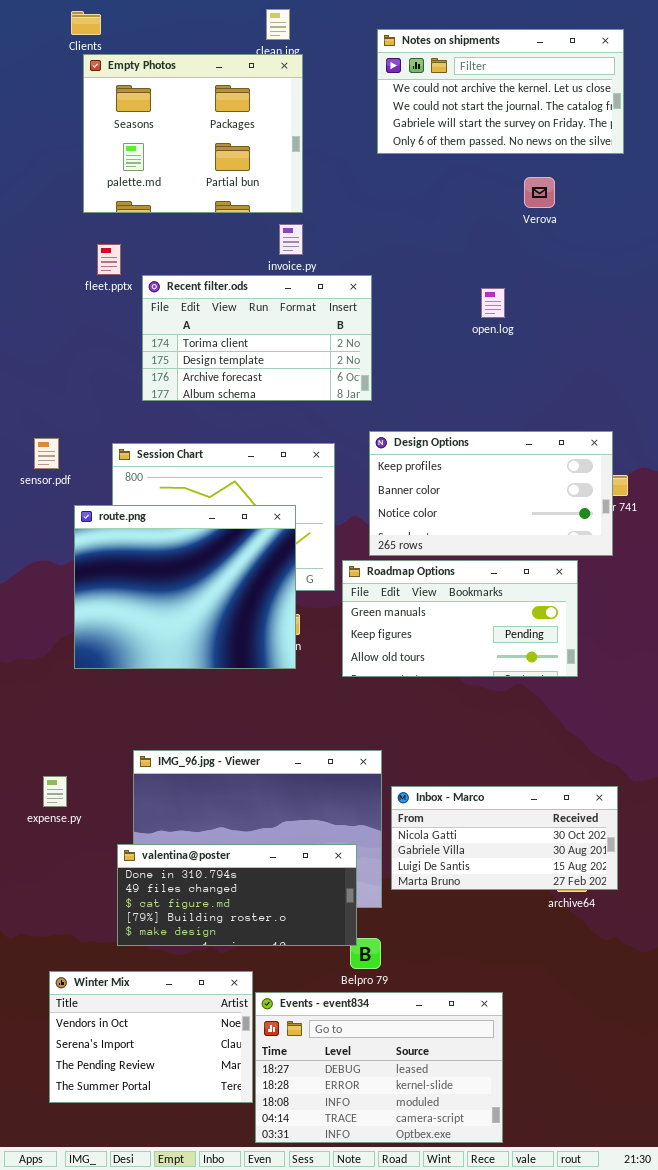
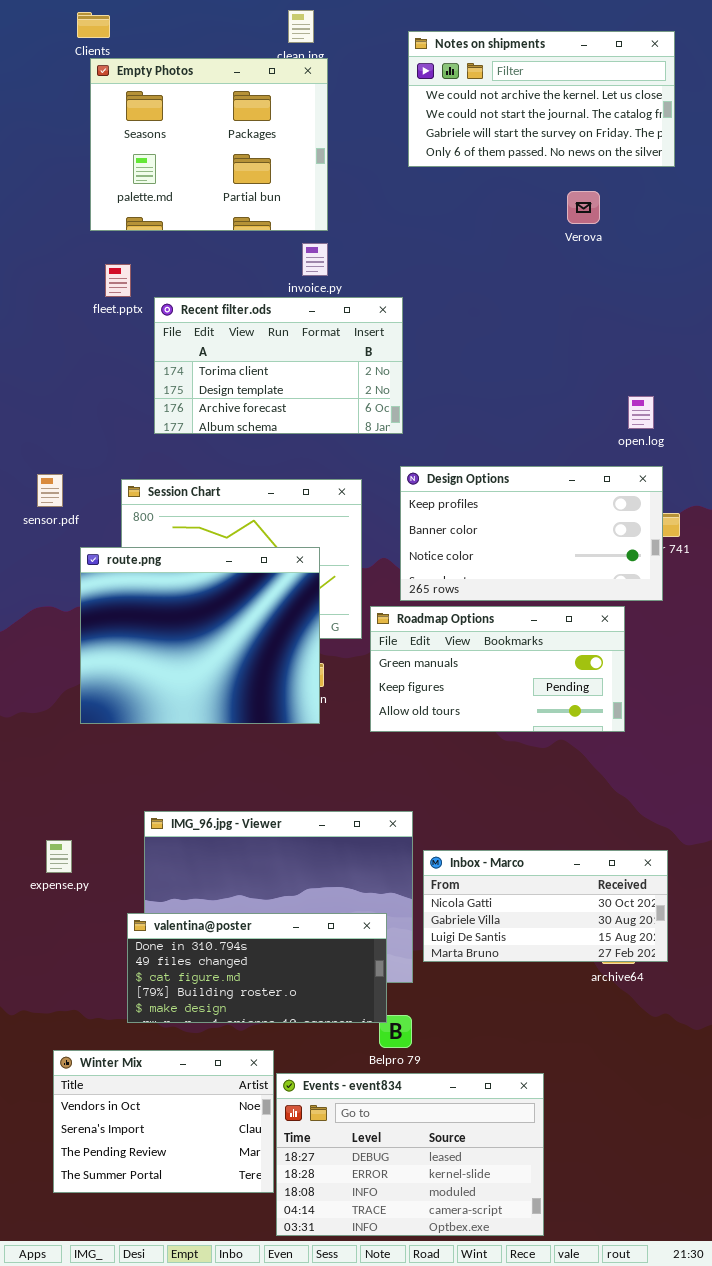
open.log: [481,288,505,318] -> [628,396,654,429], moved

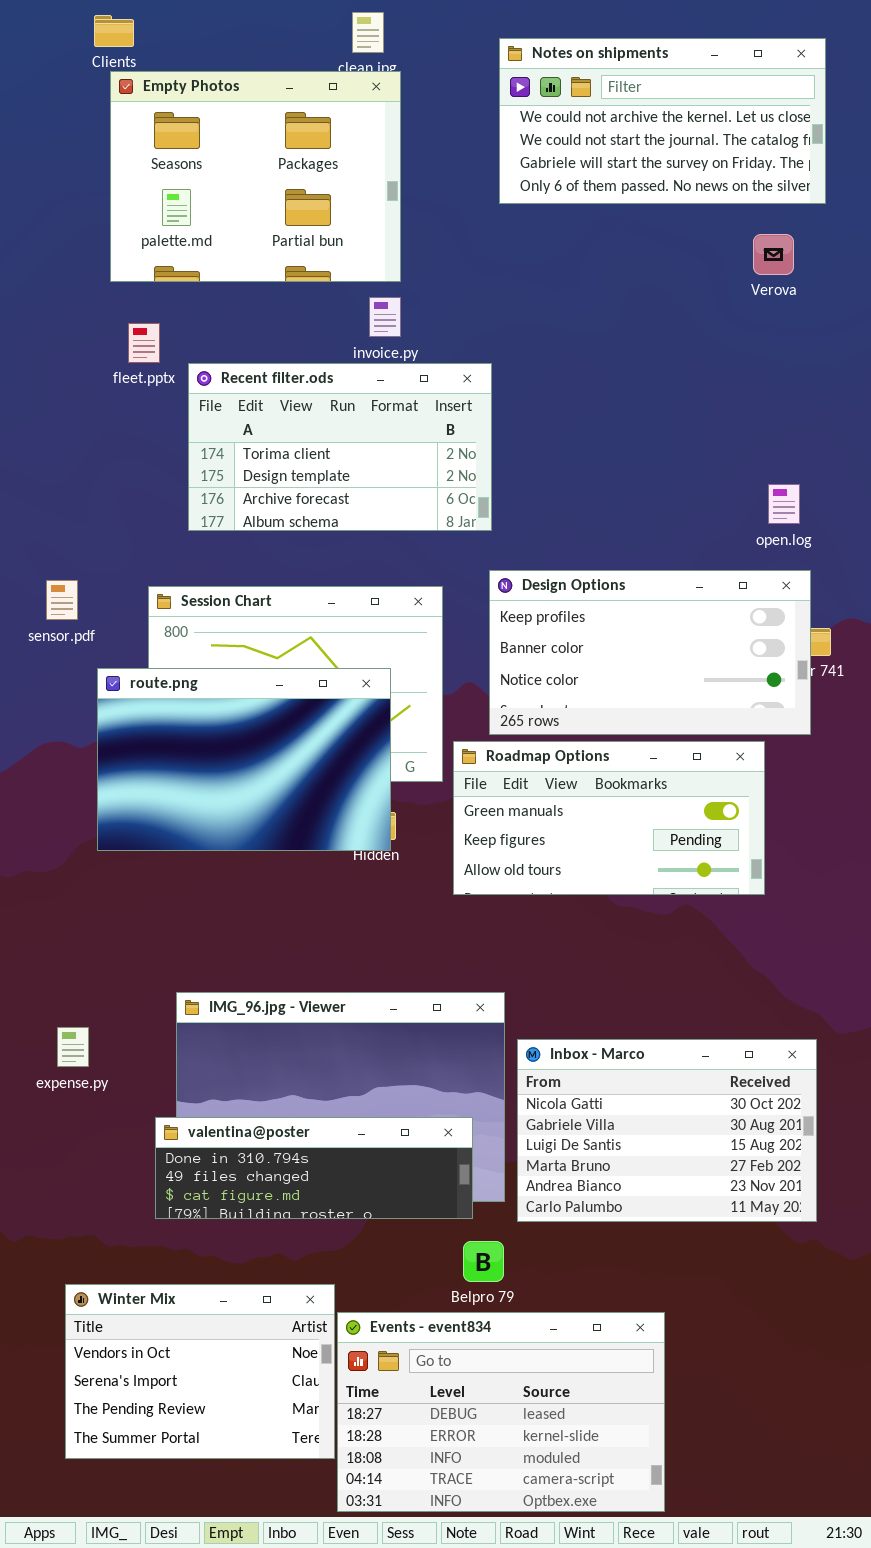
Verova: [567,191,600,224] -> [753,234,794,275], moved
route.png: [80,547,320,724] -> [97,668,391,851], resized
Inbox - Marco: [423,850,668,962] -> [517,1039,817,1222], resized
valentina@poster: [127,913,387,1023] -> [155,1117,473,1219], resized

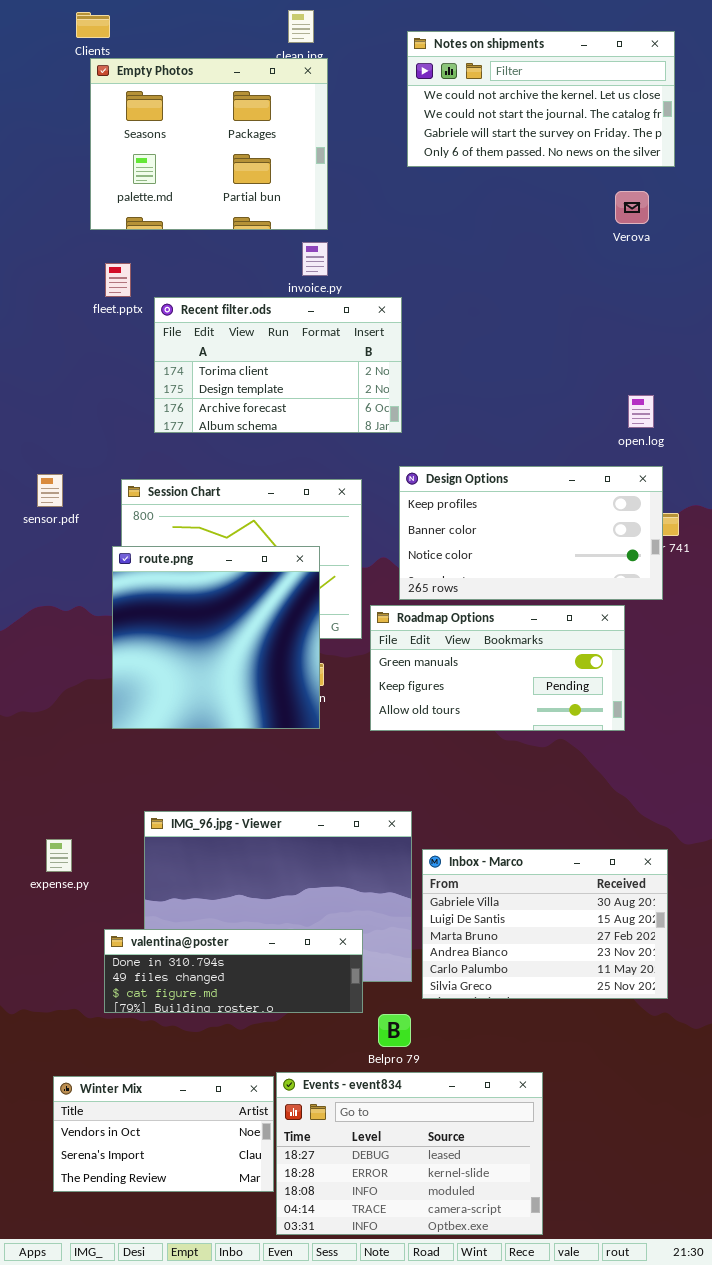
route.png: [97,668,391,851] -> [112,546,320,729], resized
Inbox - Marco: [517,1039,817,1222] -> [422,849,668,999], scrolled down 1 row
valentina@poster: [155,1117,473,1219] -> [104,929,363,1013], moved
Winter Mix: [65,1284,335,1459] -> [53,1076,274,1192], resized

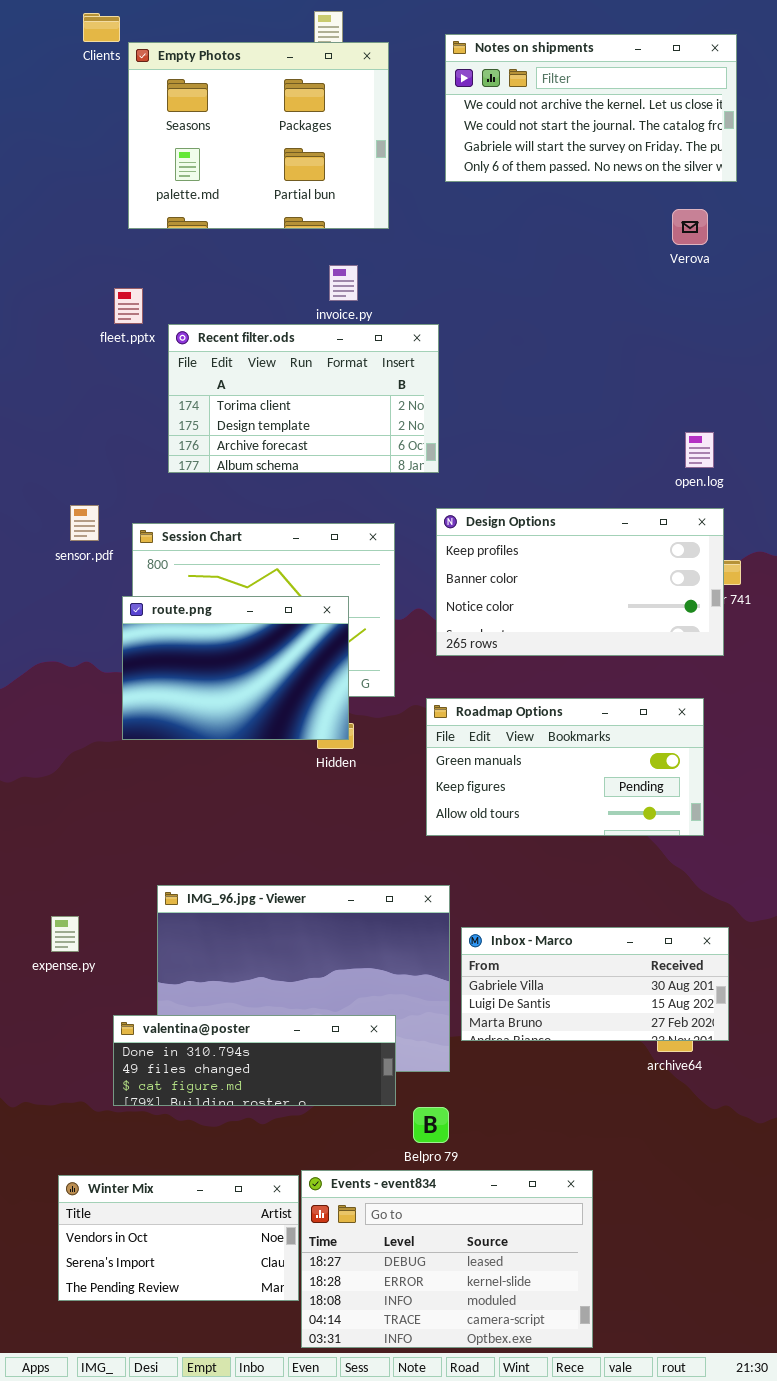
Empty Photos: [90,58,328,230] -> [128,42,389,229], moved
sensor.pdf: [37,474,63,507] -> [70,505,99,541], moved
route.png: [112,546,320,729] -> [122,596,349,740], resized
Roadmap Options: [370,605,625,731] -> [426,698,704,836], moved
Inbox - Marco: [422,849,668,999] -> [461,927,729,1041], resized

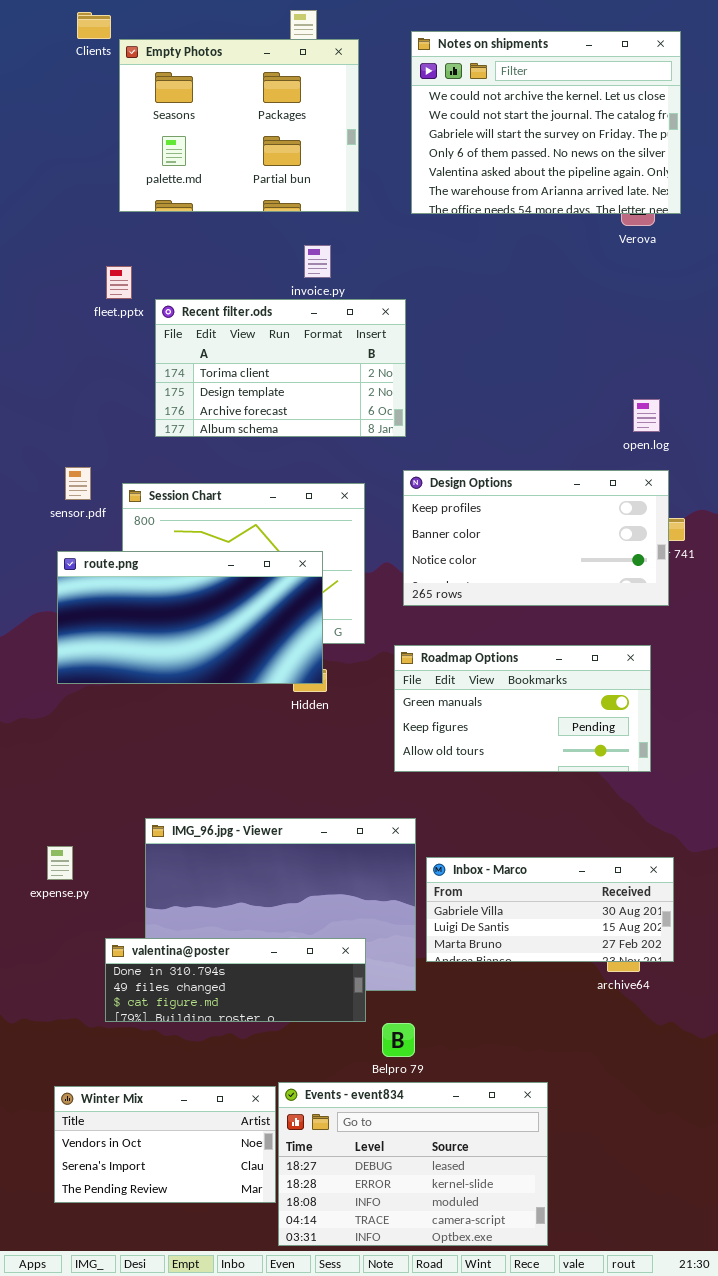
Notes on shipments: [445,34,737,182] -> [411,31,681,214], resized
route.png: [122,596,349,740] -> [57,551,323,684], resized

